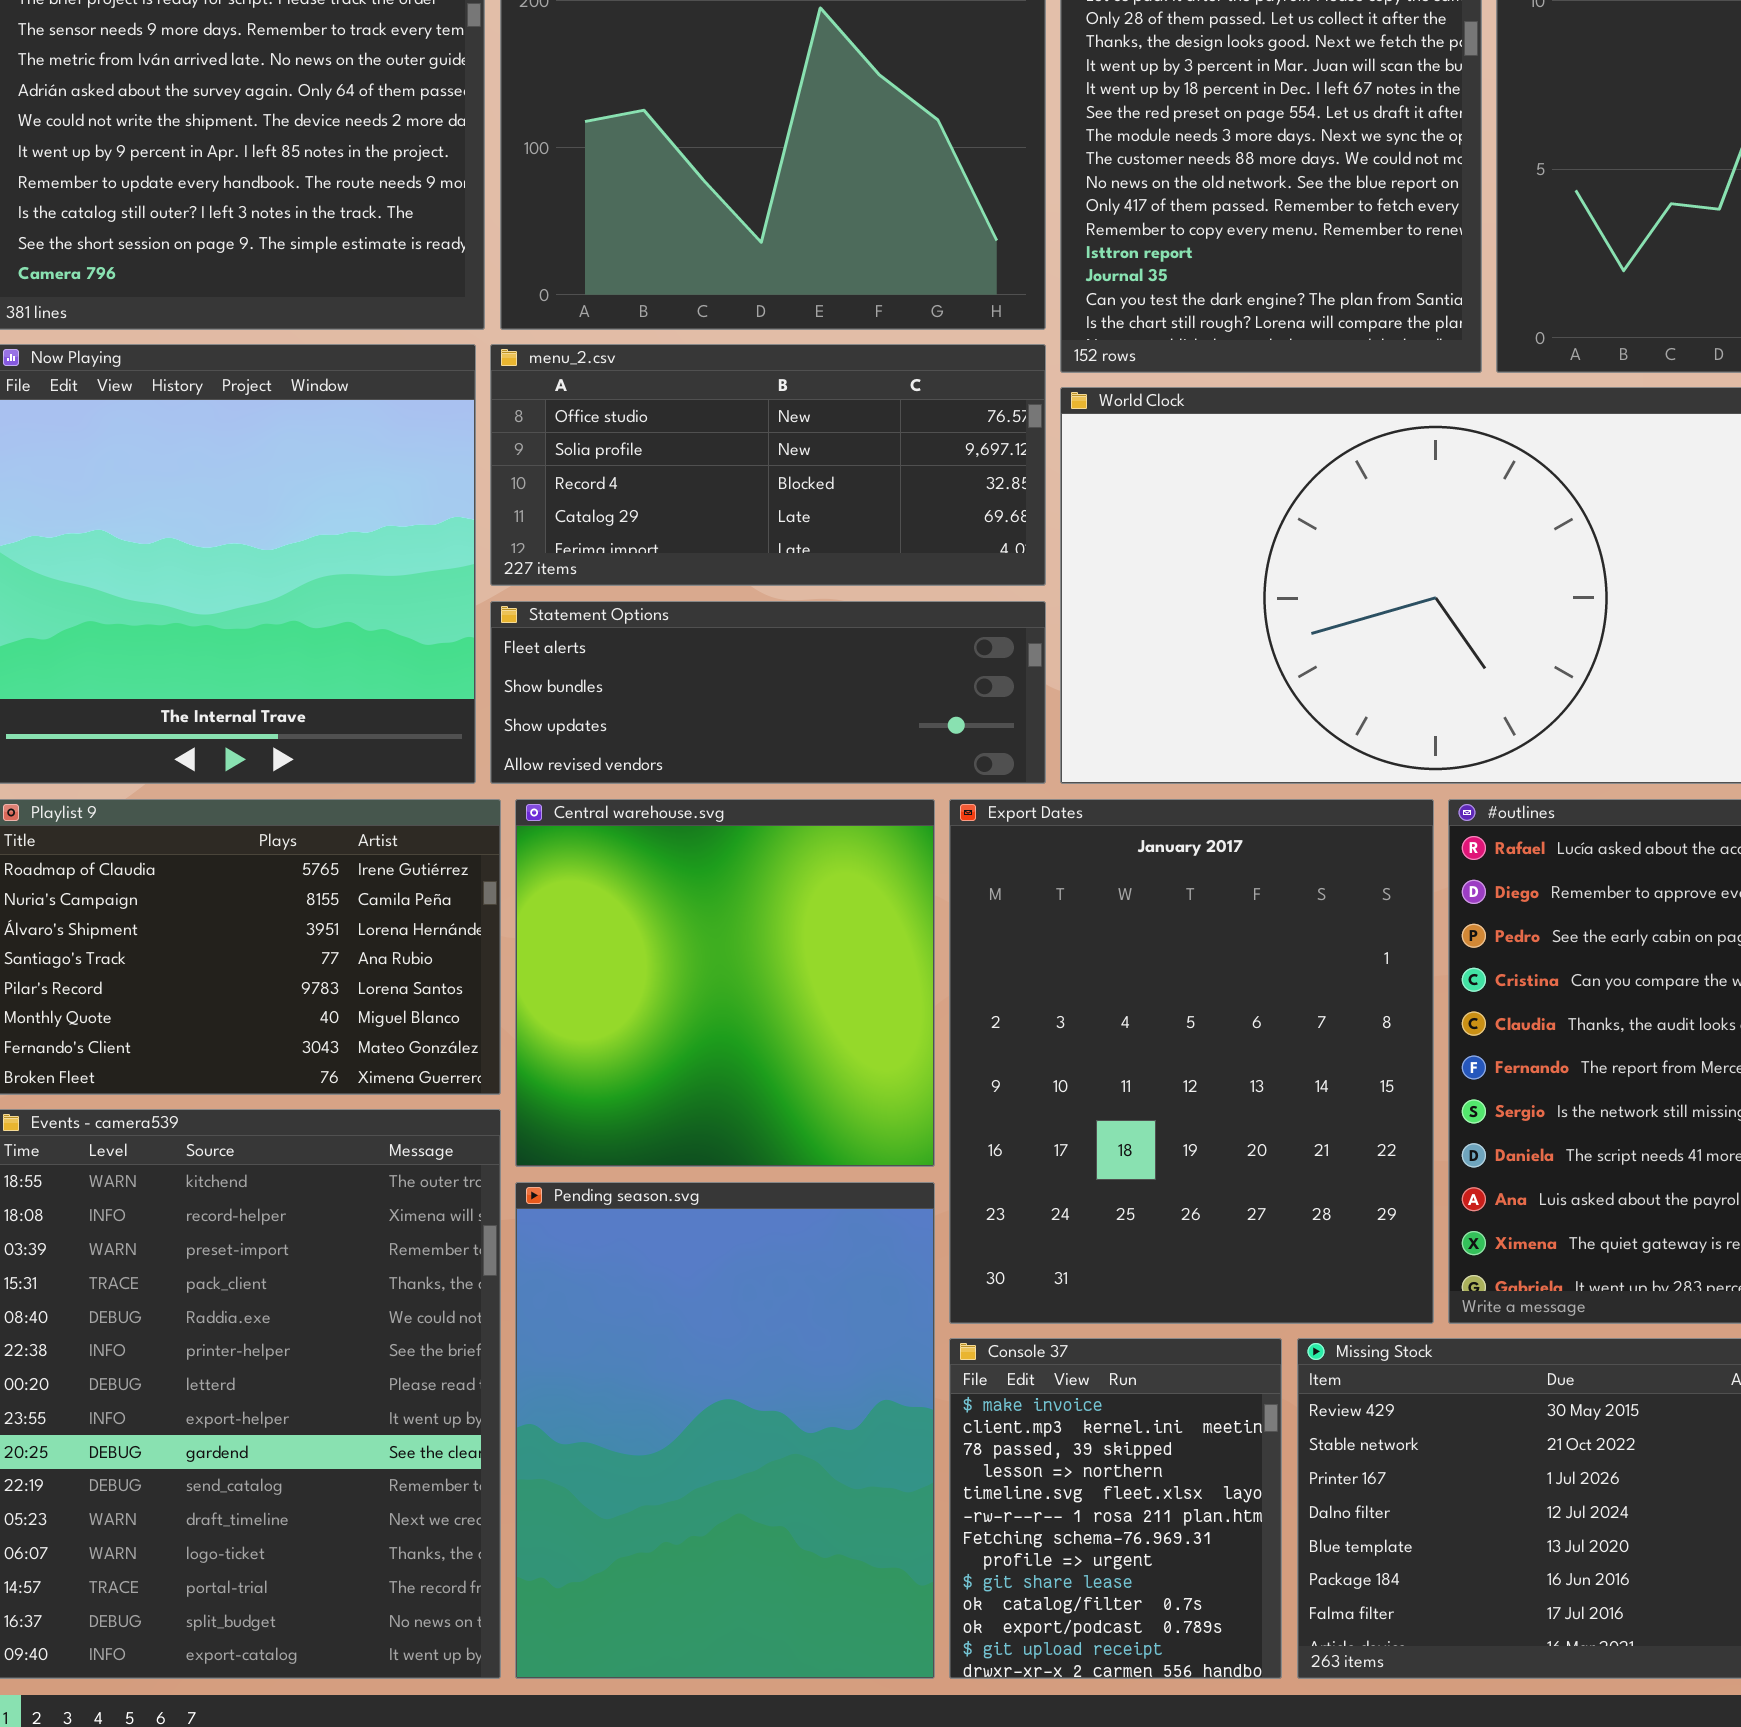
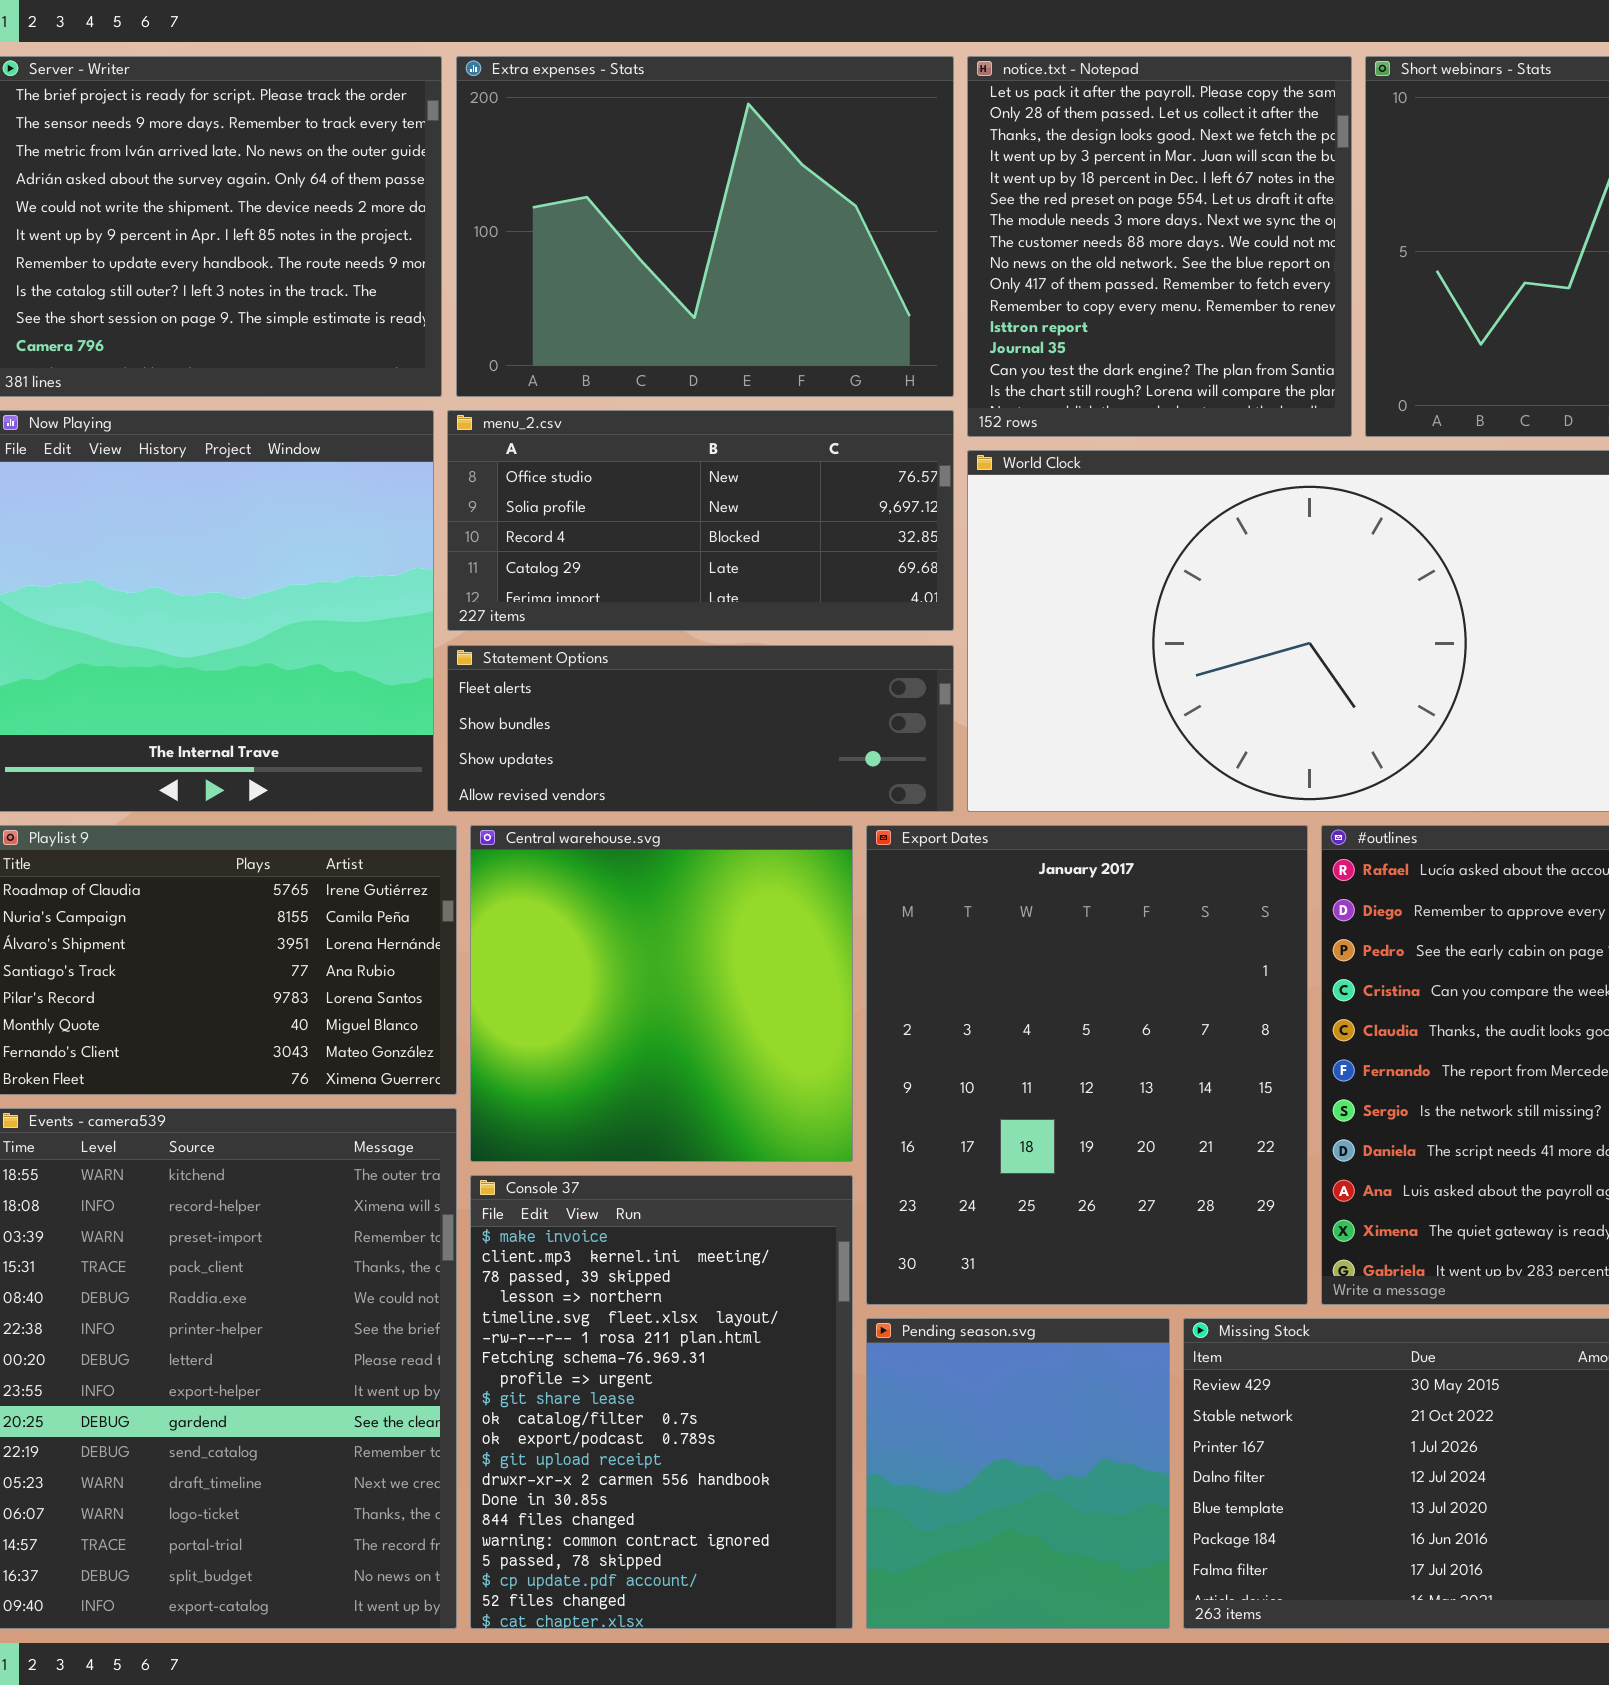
Pending season.svg: [515,1182,935,1679] -> [866,1318,1170,1629], moved, resized
Console 37: [949,1338,1282,1679] -> [470,1175,853,1629], moved, resized

